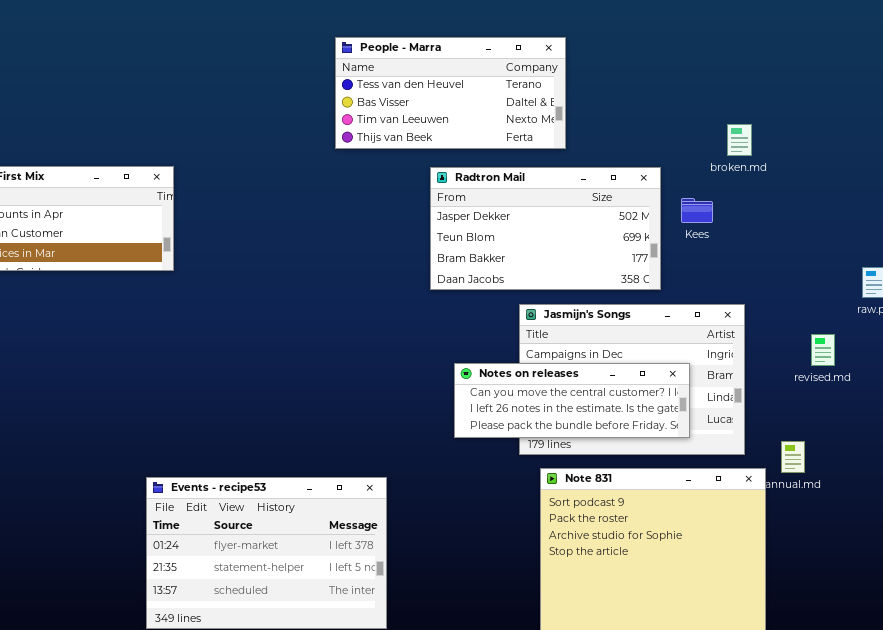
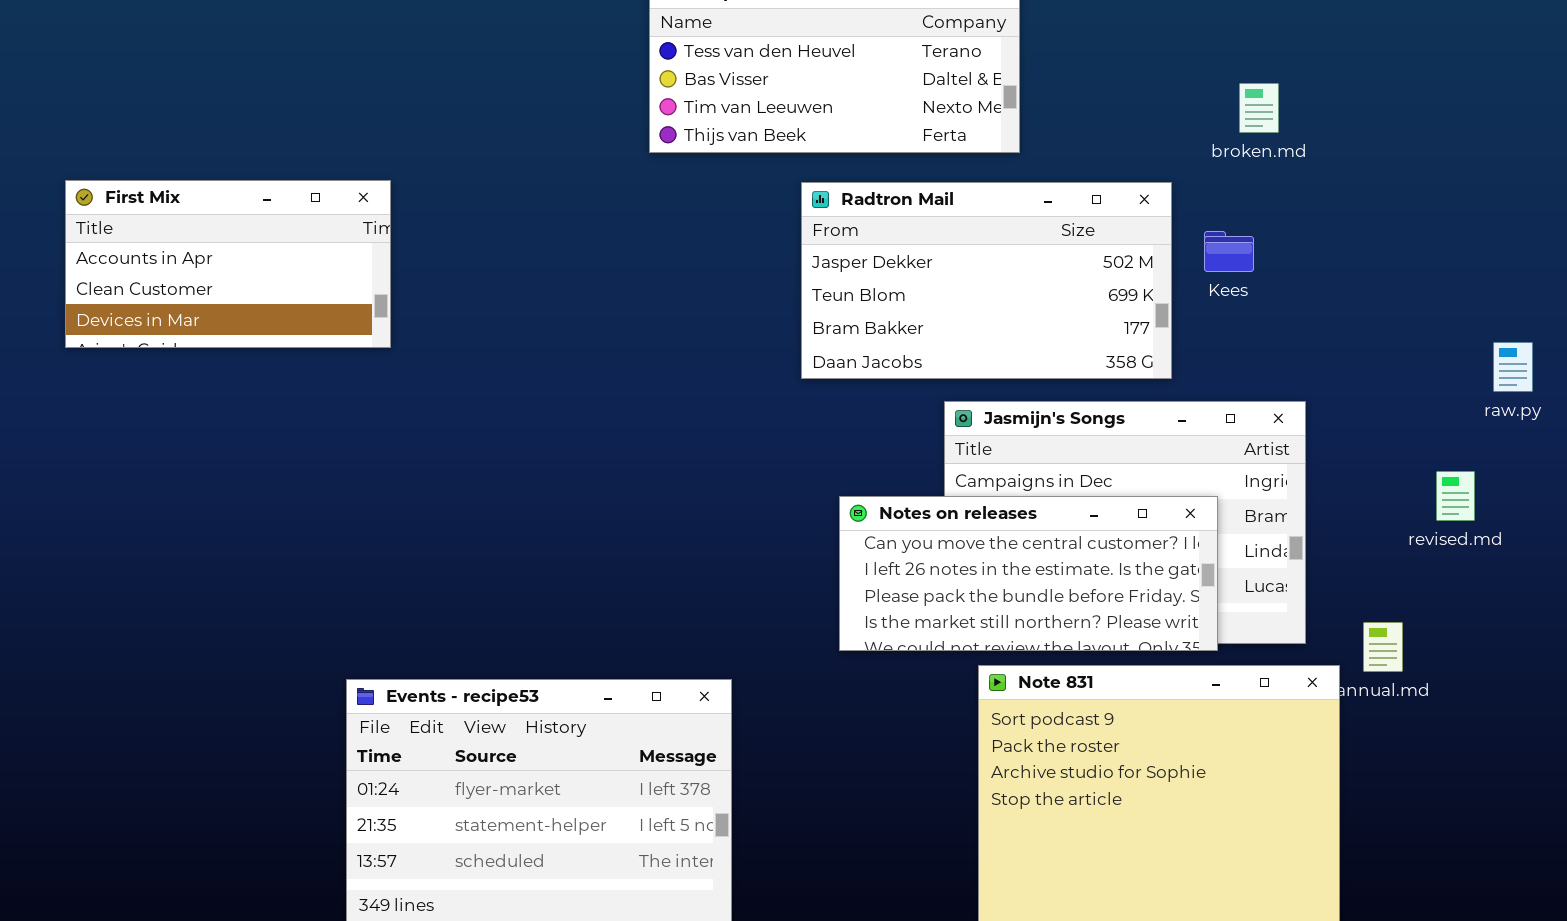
broken.md: [727,124,752,156] -> [1239,83,1279,133], moved
revised.md: [811,334,835,366] -> [1436,471,1475,521], moved
Notes on releases: [454,363,690,438] -> [839,496,1218,651], resized

